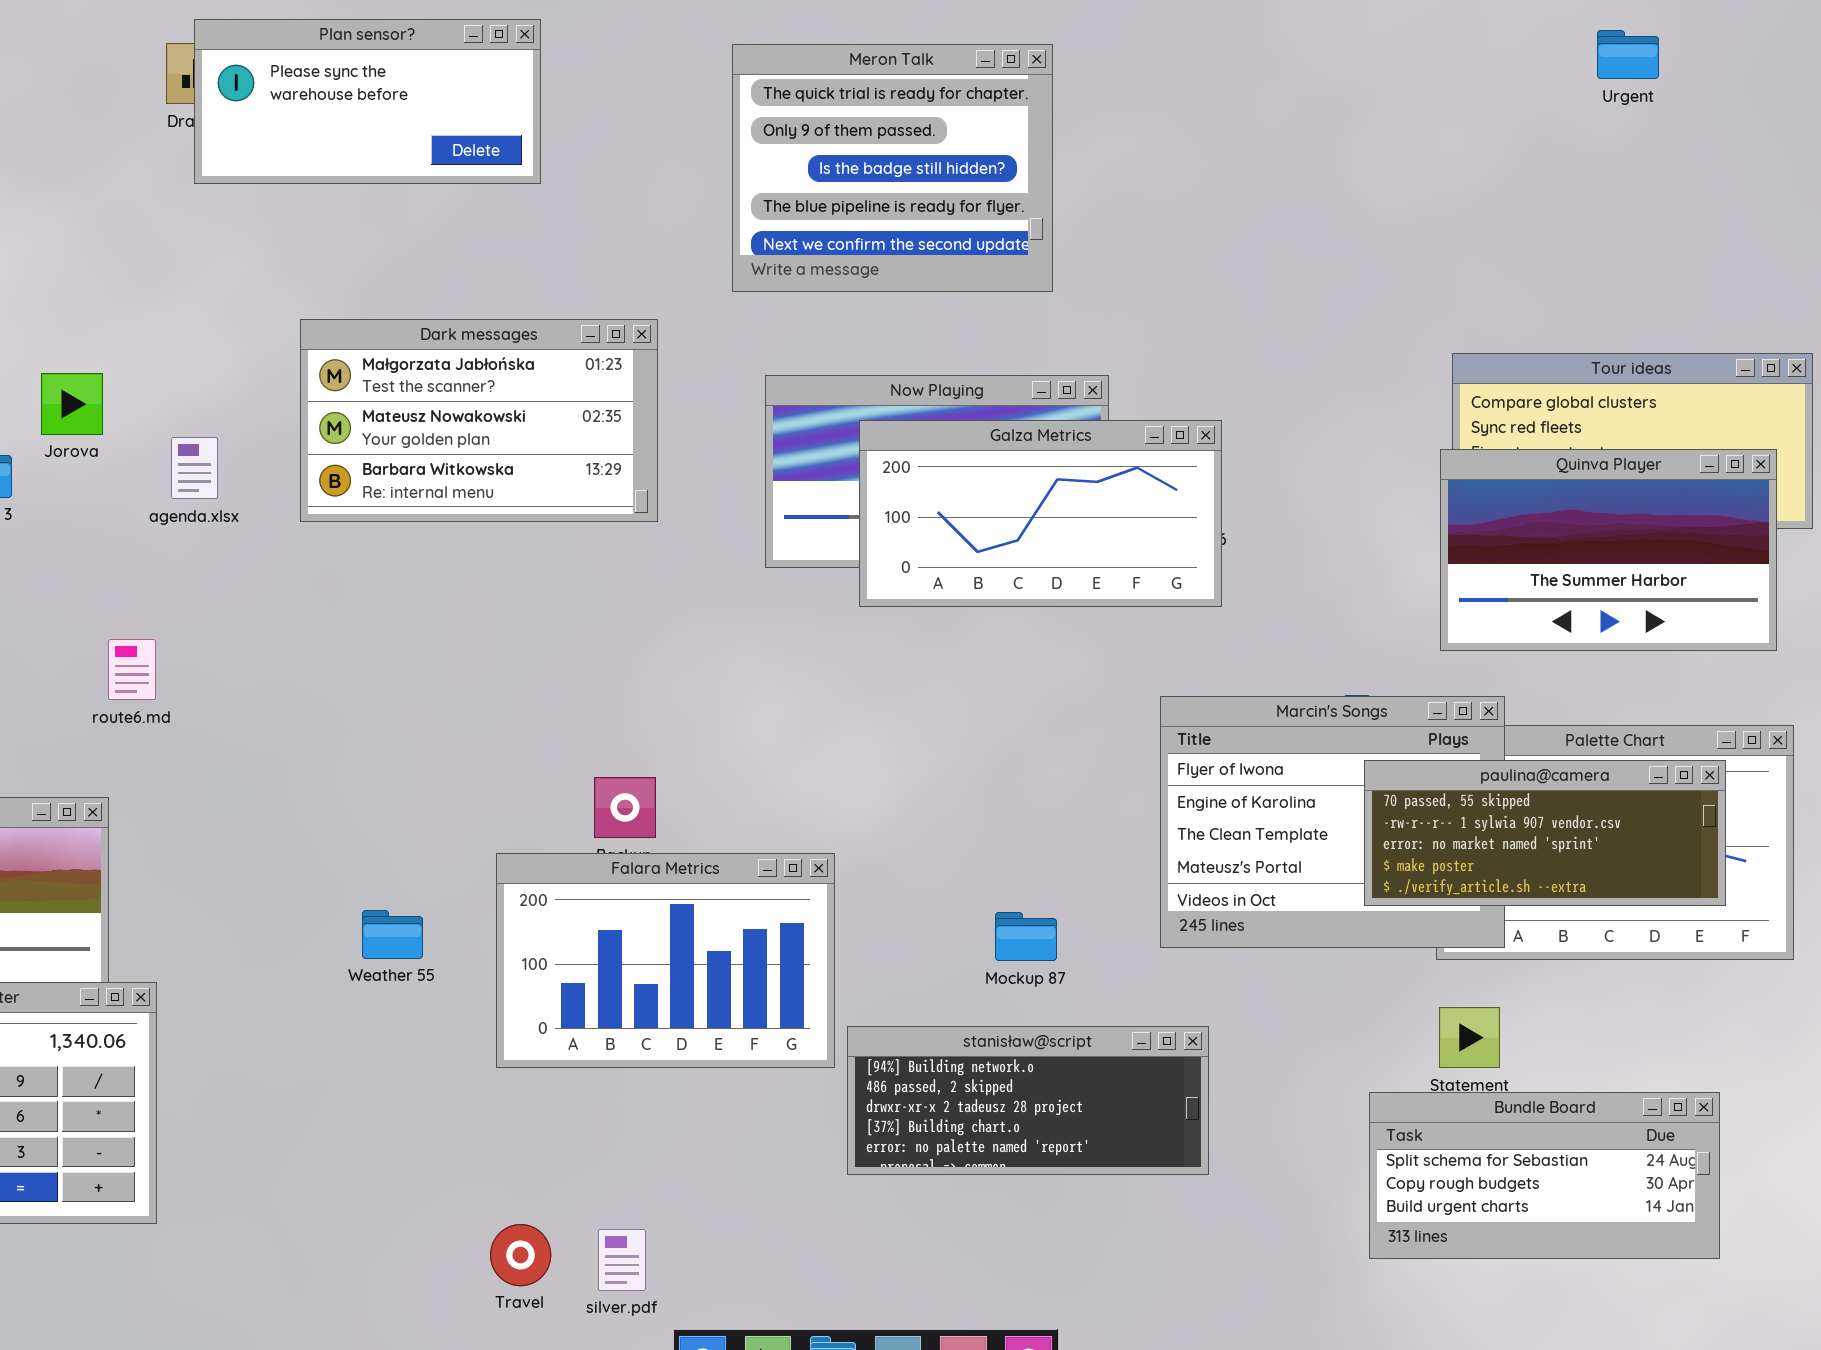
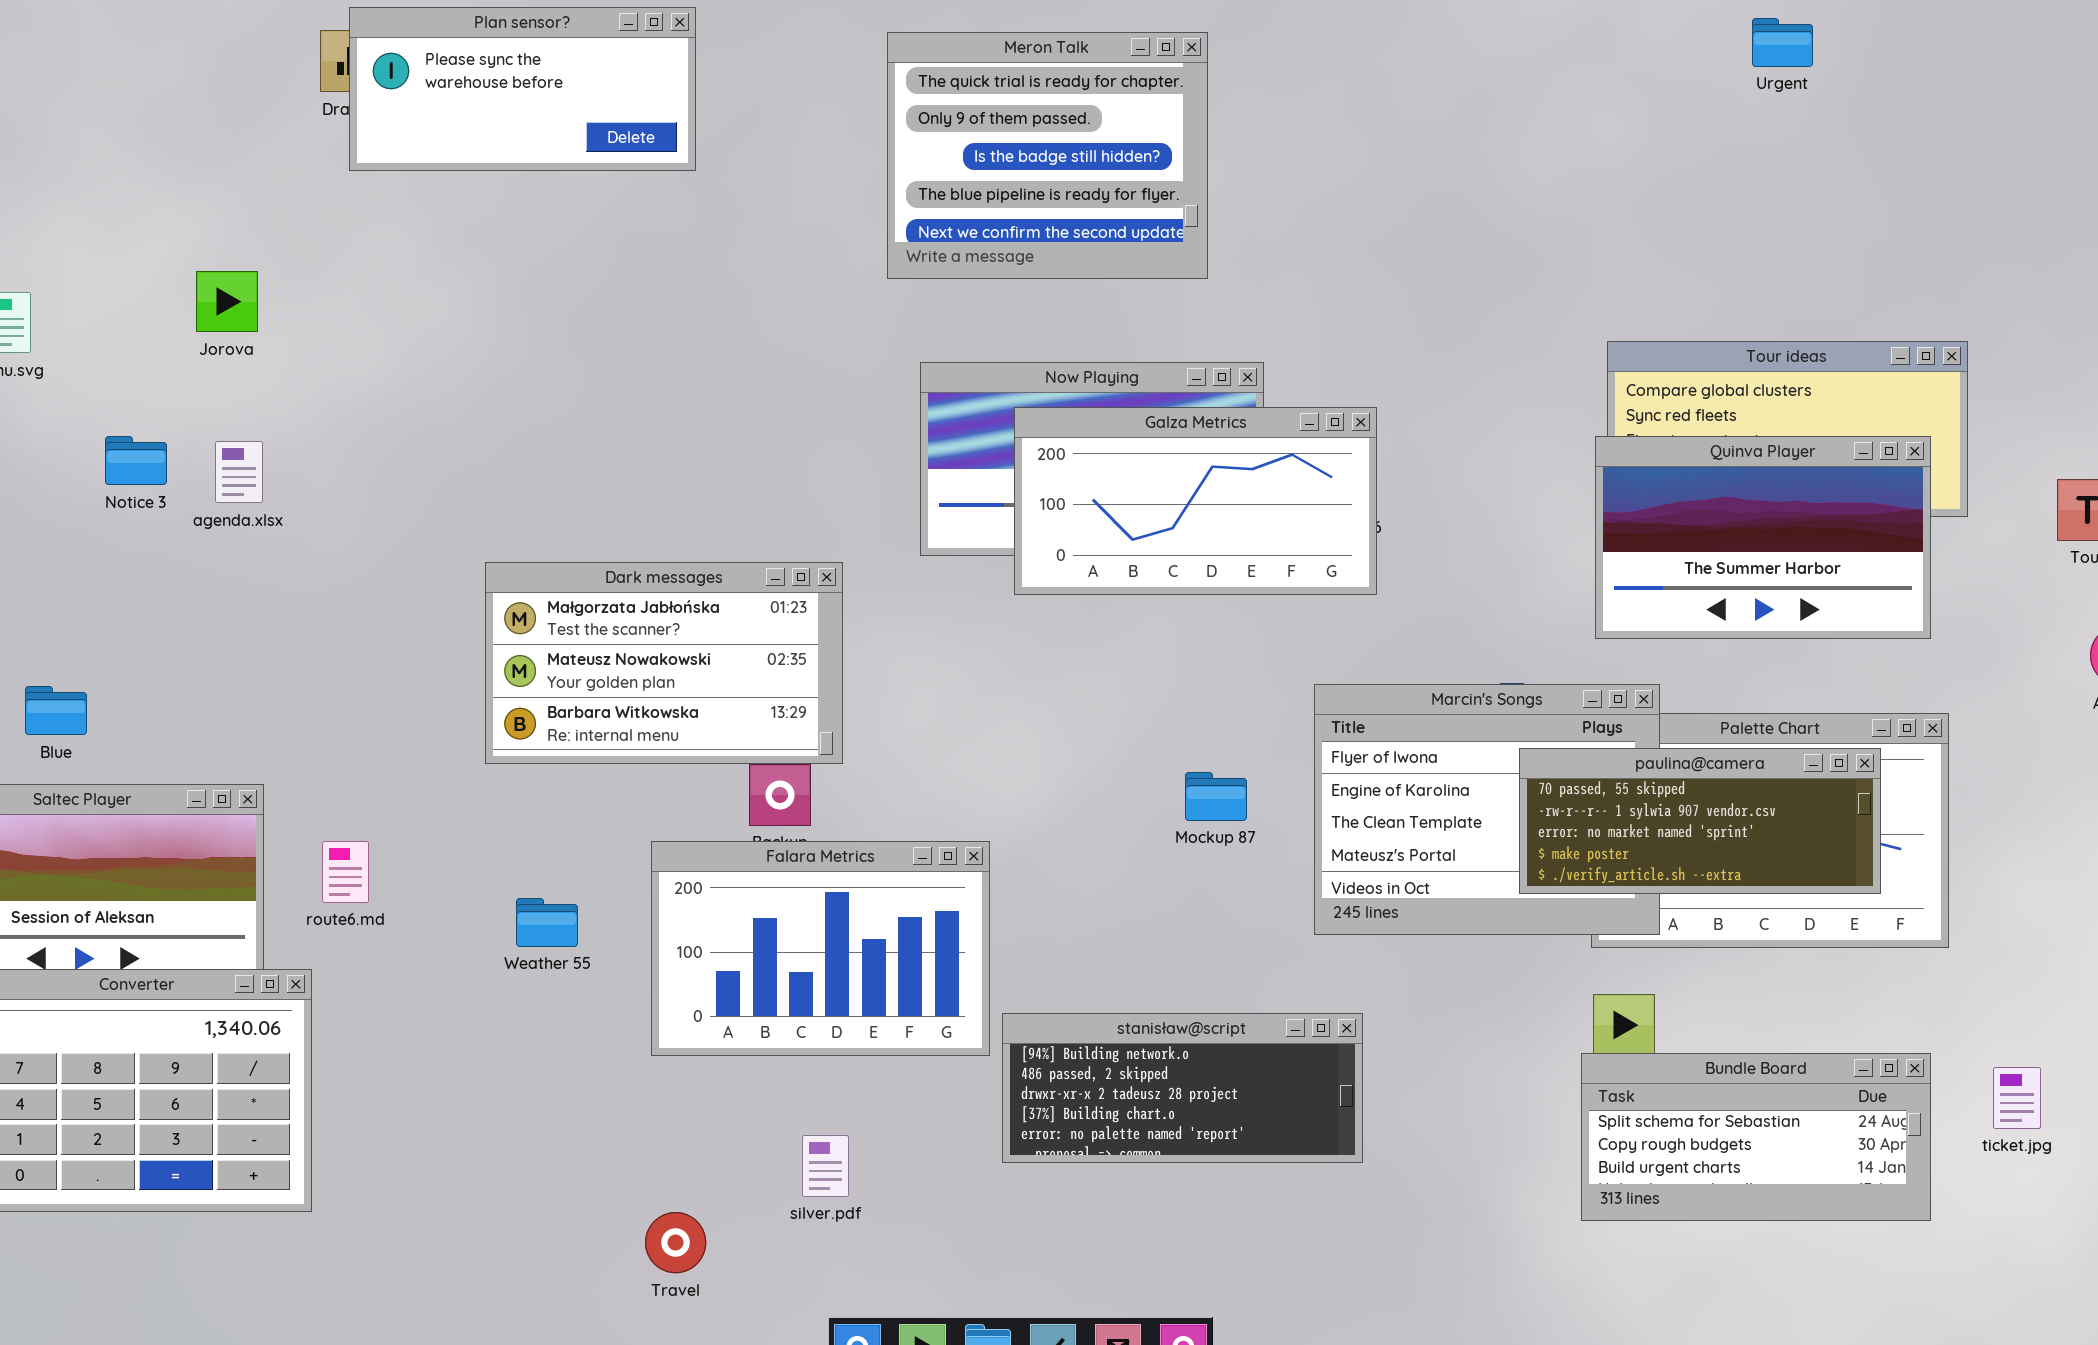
Dark messages: [300,319,658,522] -> [485,562,843,764], moved
Jorova: [41,373,103,435] -> [196,271,258,332], moved
agenda.xlsx: [171,437,218,499] -> [215,441,263,503], moved
route6.md: [108,639,156,700] -> [322,841,369,903], moved
Mockup 87: [995,912,1057,961] -> [1185,772,1247,821], moved
Bundle Board: [1369,1092,1720,1259] -> [1581,1053,1931,1221], moved
silver.pdf: [598,1229,646,1291] -> [802,1135,849,1197], moved

